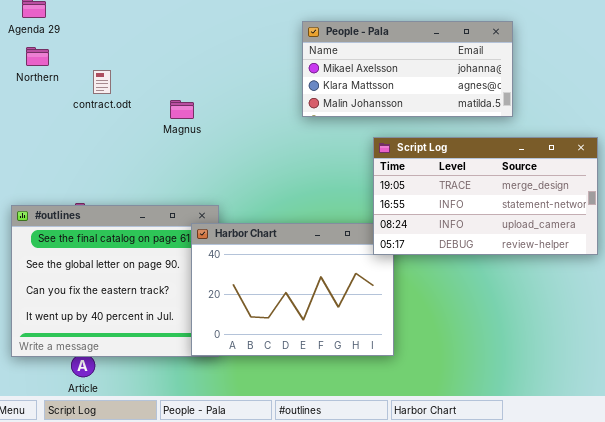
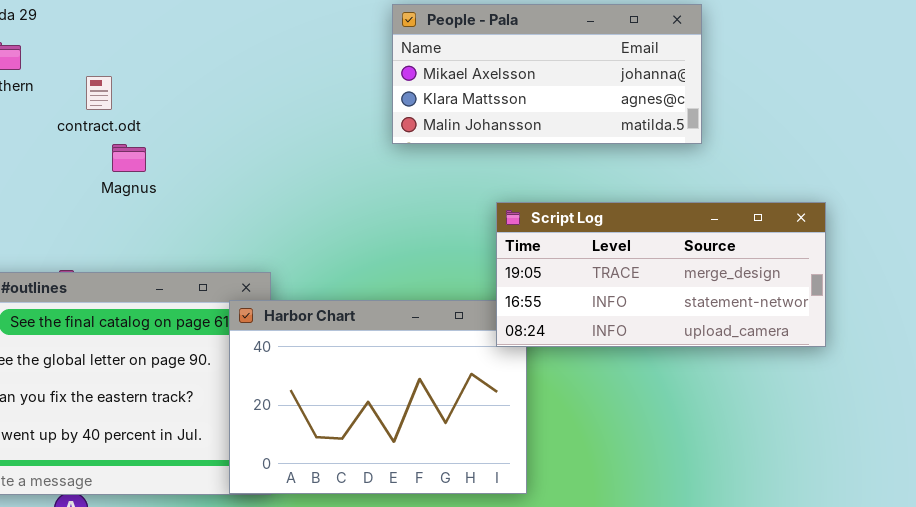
Magnus: [170,100,194,119] -> [112,144,146,172], moved
Script Log: [373,137,598,255] -> [496,202,826,347], resized

